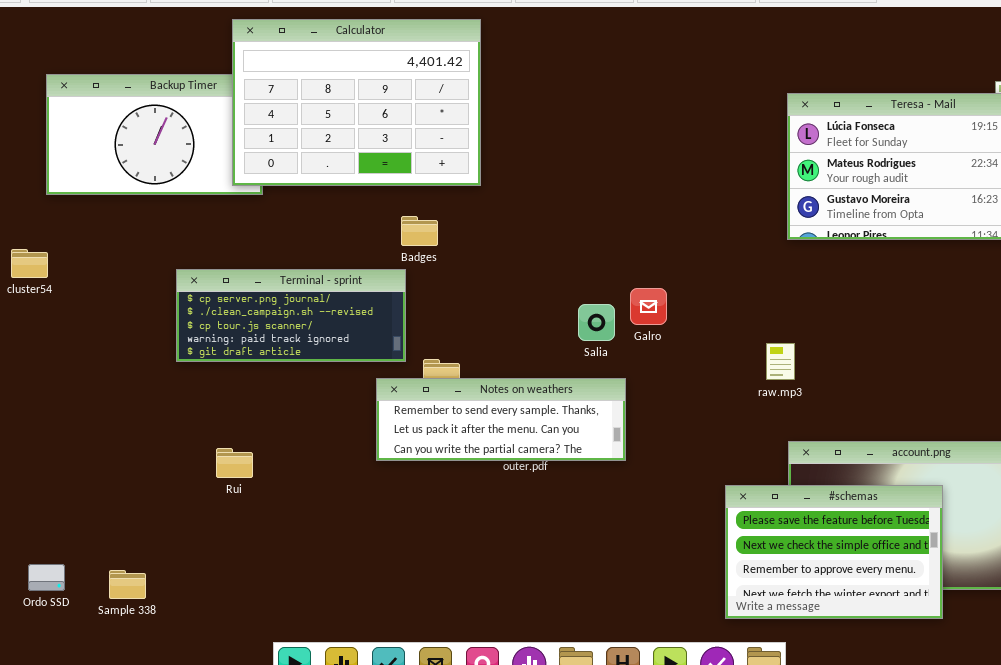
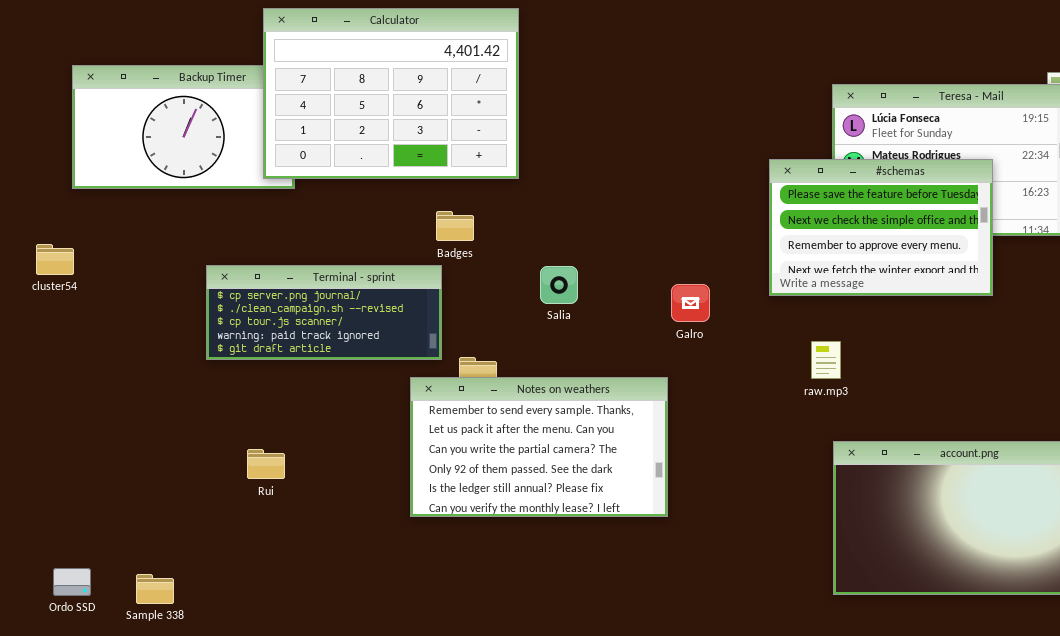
Salia: [578,304,615,341] -> [540,266,578,304], moved
Notes on weathers: [376,378,626,461] -> [410,377,668,517], resized
#schemas: [725,485,943,619] -> [769,159,993,296], moved

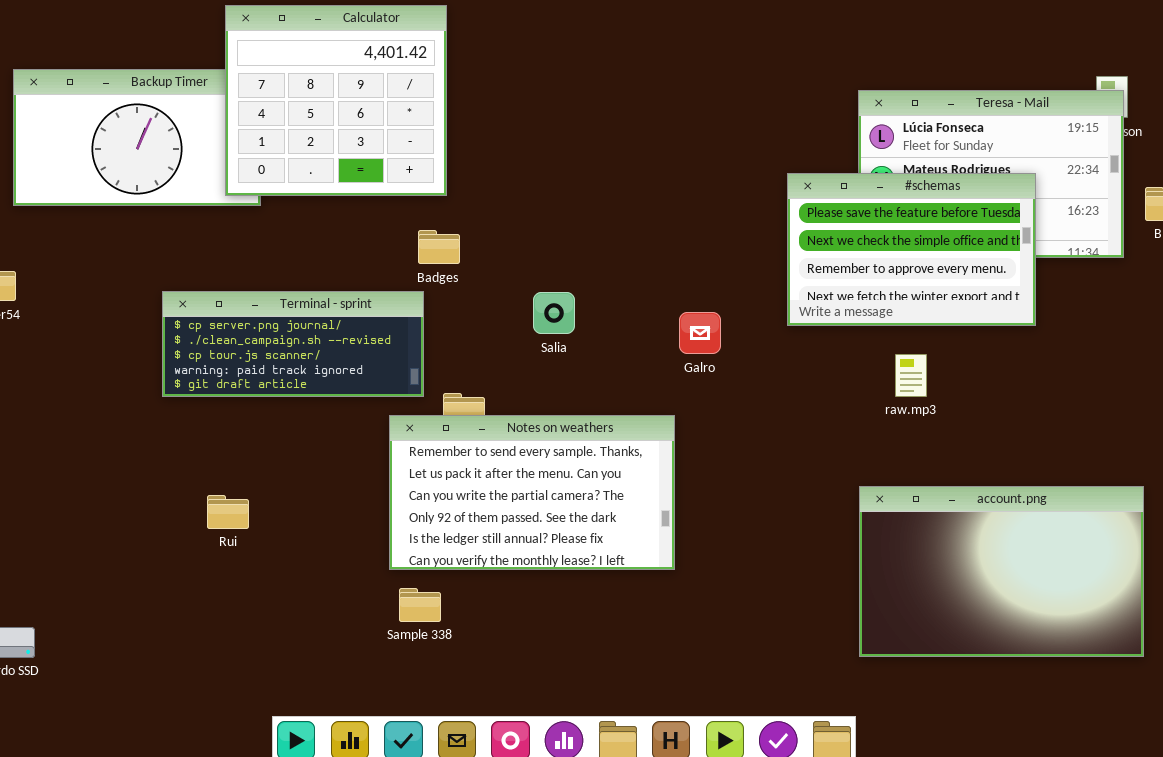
Calculator: [263,8,519,179] -> [225,5,447,196], resized
raw.mp3: [811,341,841,379] -> [895,354,927,397], moved
Sample 338: [136,574,174,604] -> [399,588,441,622], moved

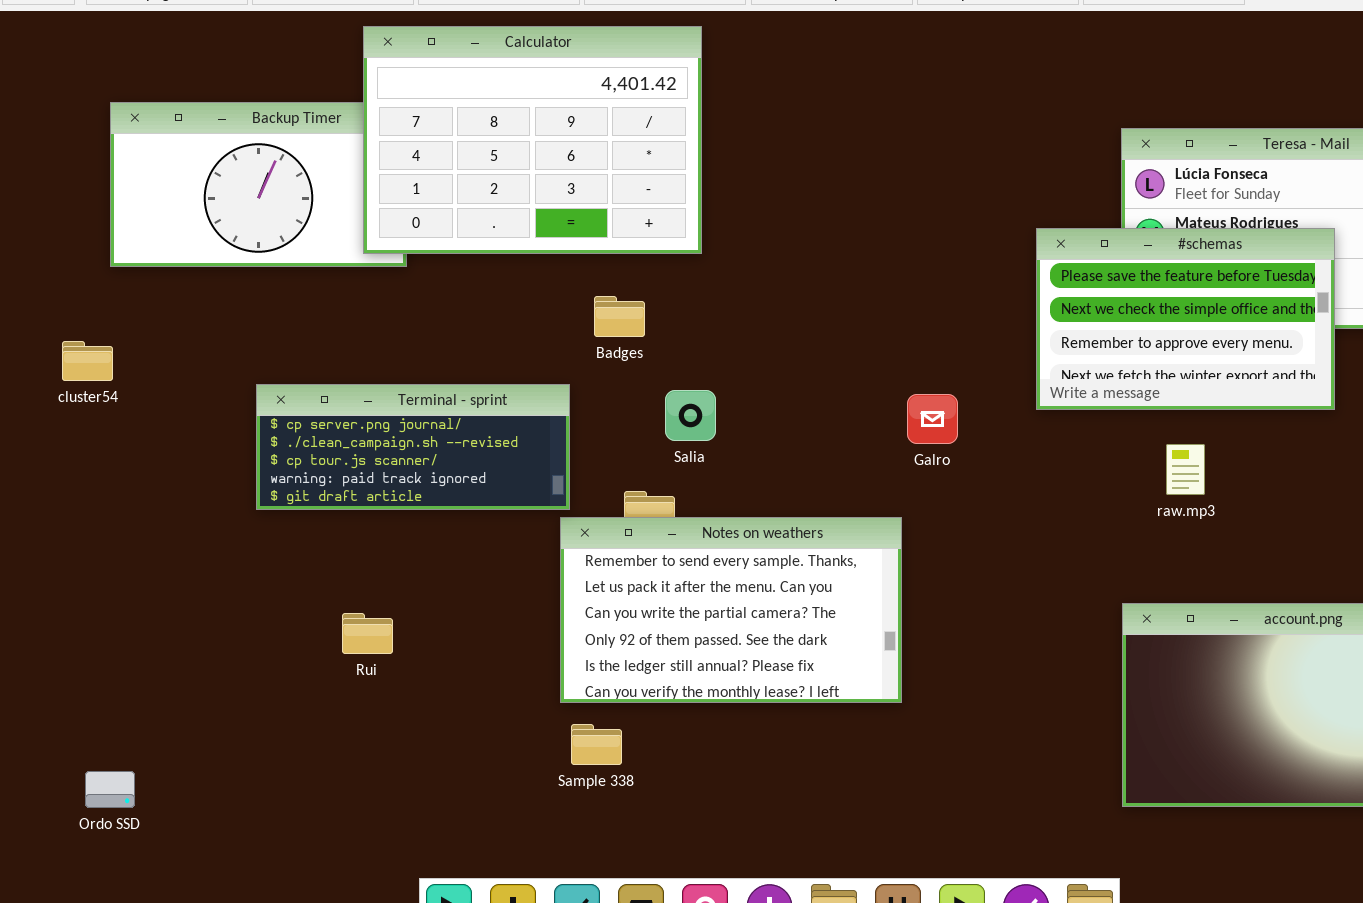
Calculator: [225,5,447,196] -> [363,26,702,254], resized
Terminal - sprint: [162,291,424,397] -> [256,384,570,510], moved
Salia: [533,292,575,334] -> [665,390,716,441], moved

